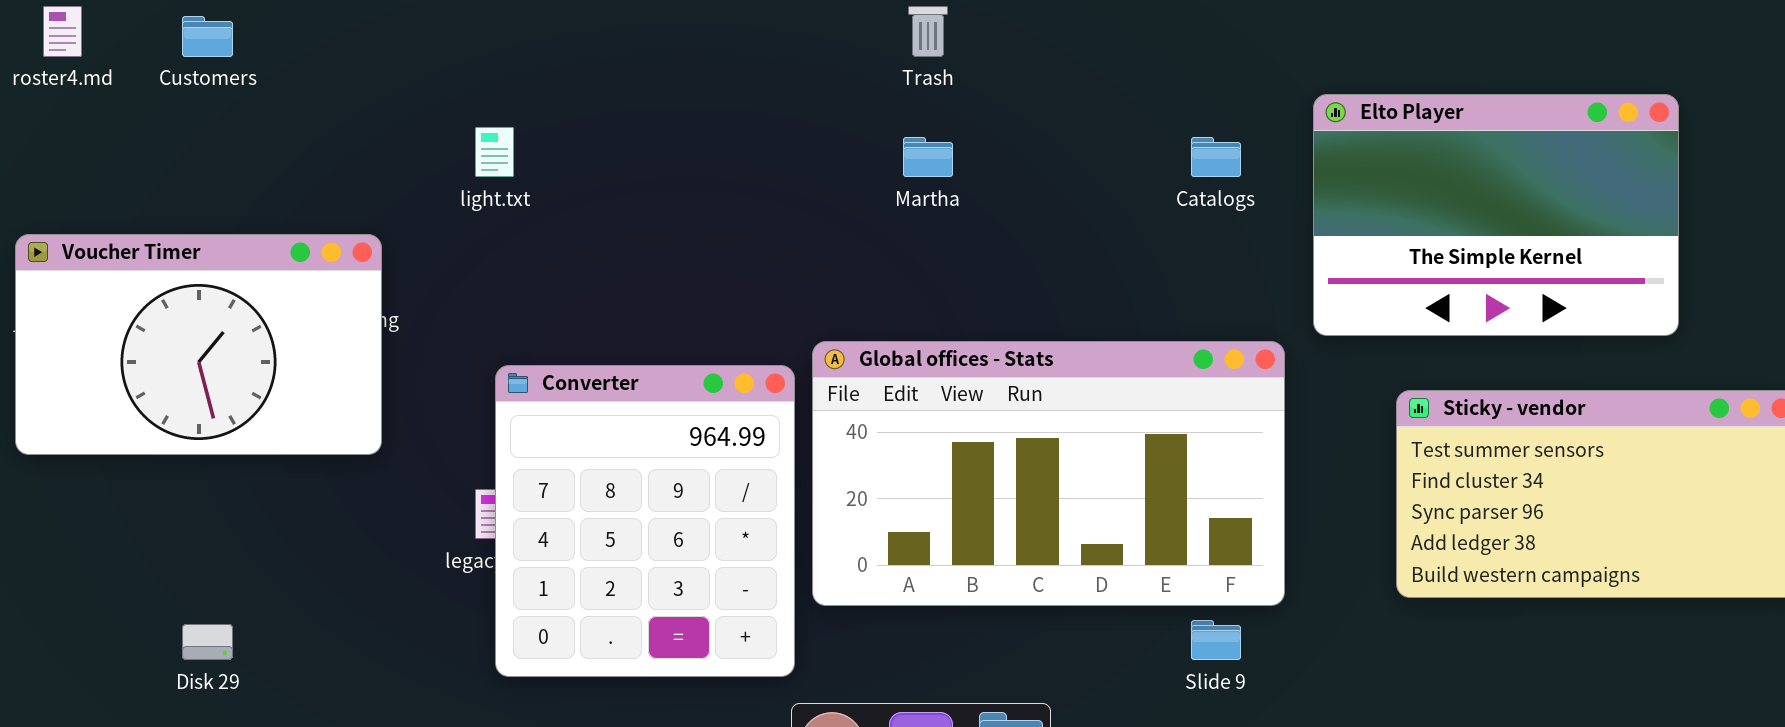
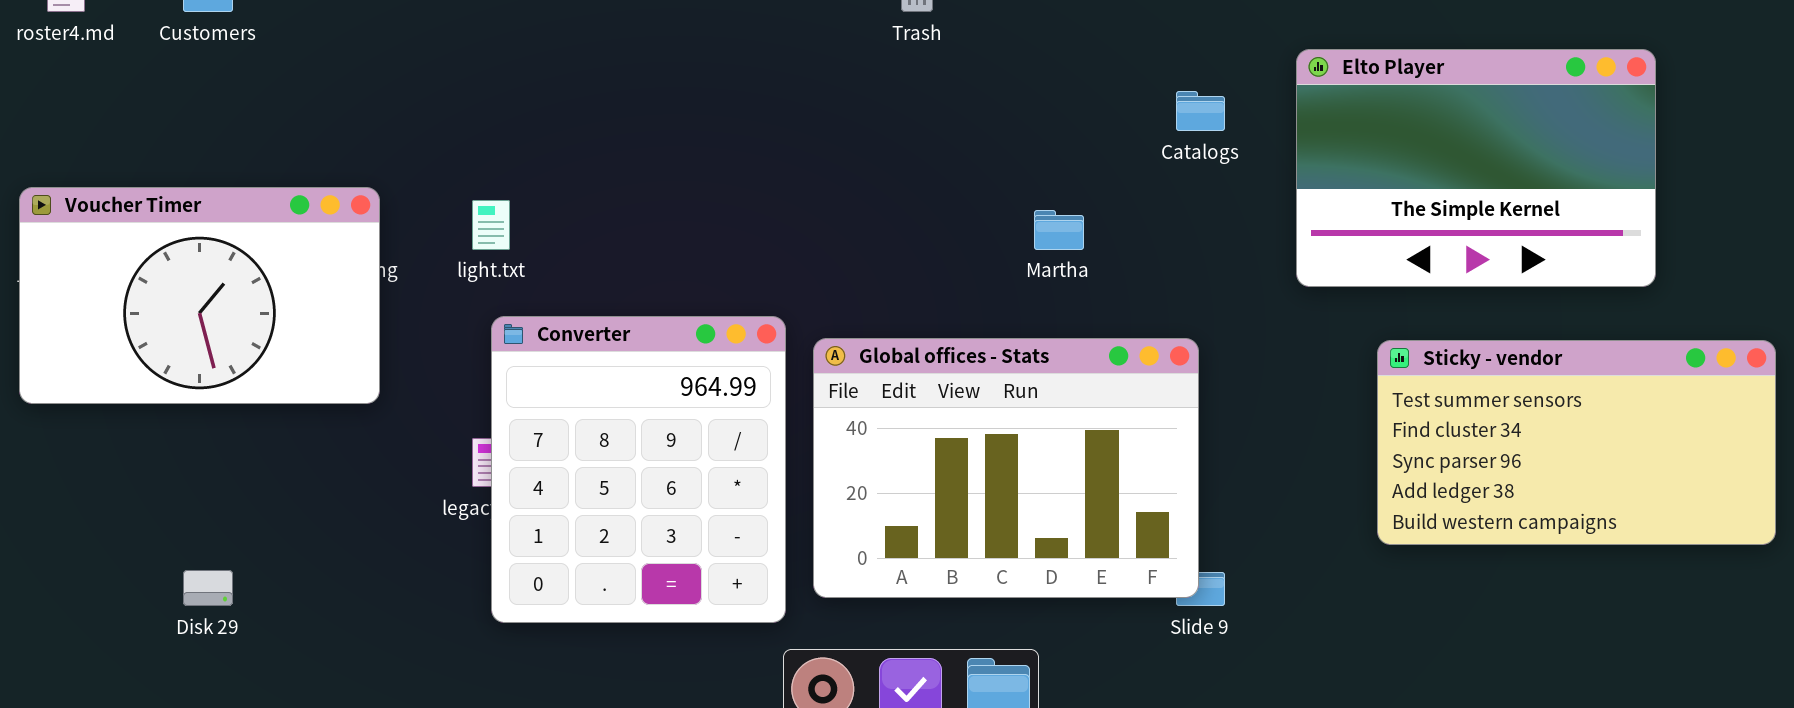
light.txt: [475,127,514,177] -> [472,200,510,250], moved
Martha: [903,137,953,177] -> [1034,210,1084,250], moved
Global offices - Stats: [812,341,1285,606] -> [813,338,1199,598], moved, resized

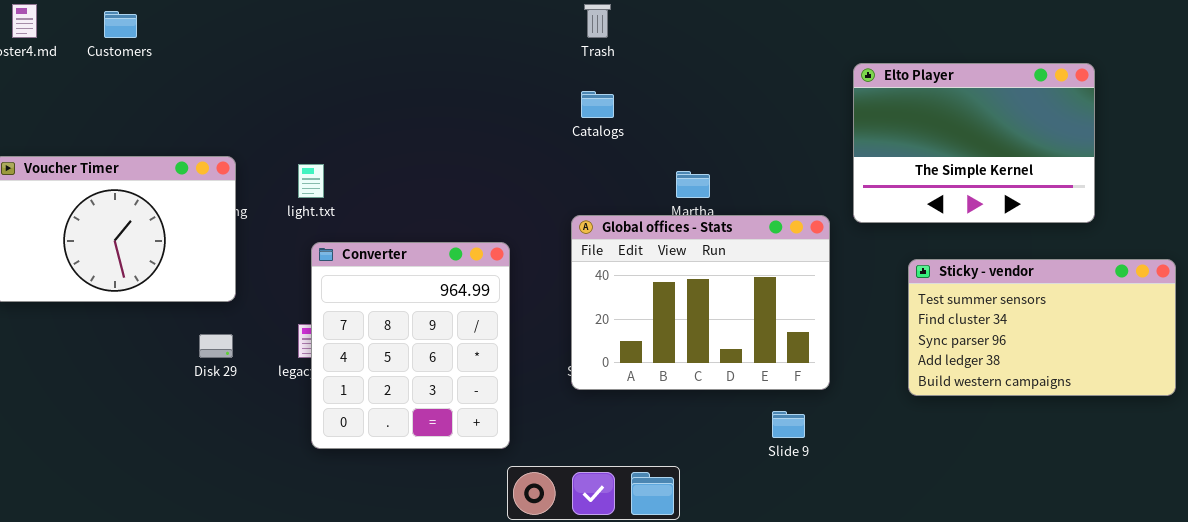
Catalogs: [1176,91,1225,131] -> [581,91,614,118], moved
Global offices - Stats: [813,338,1199,598] -> [571,215,830,390], moved
Disk 29: [183,570,233,606] -> [199,334,233,358], moved

